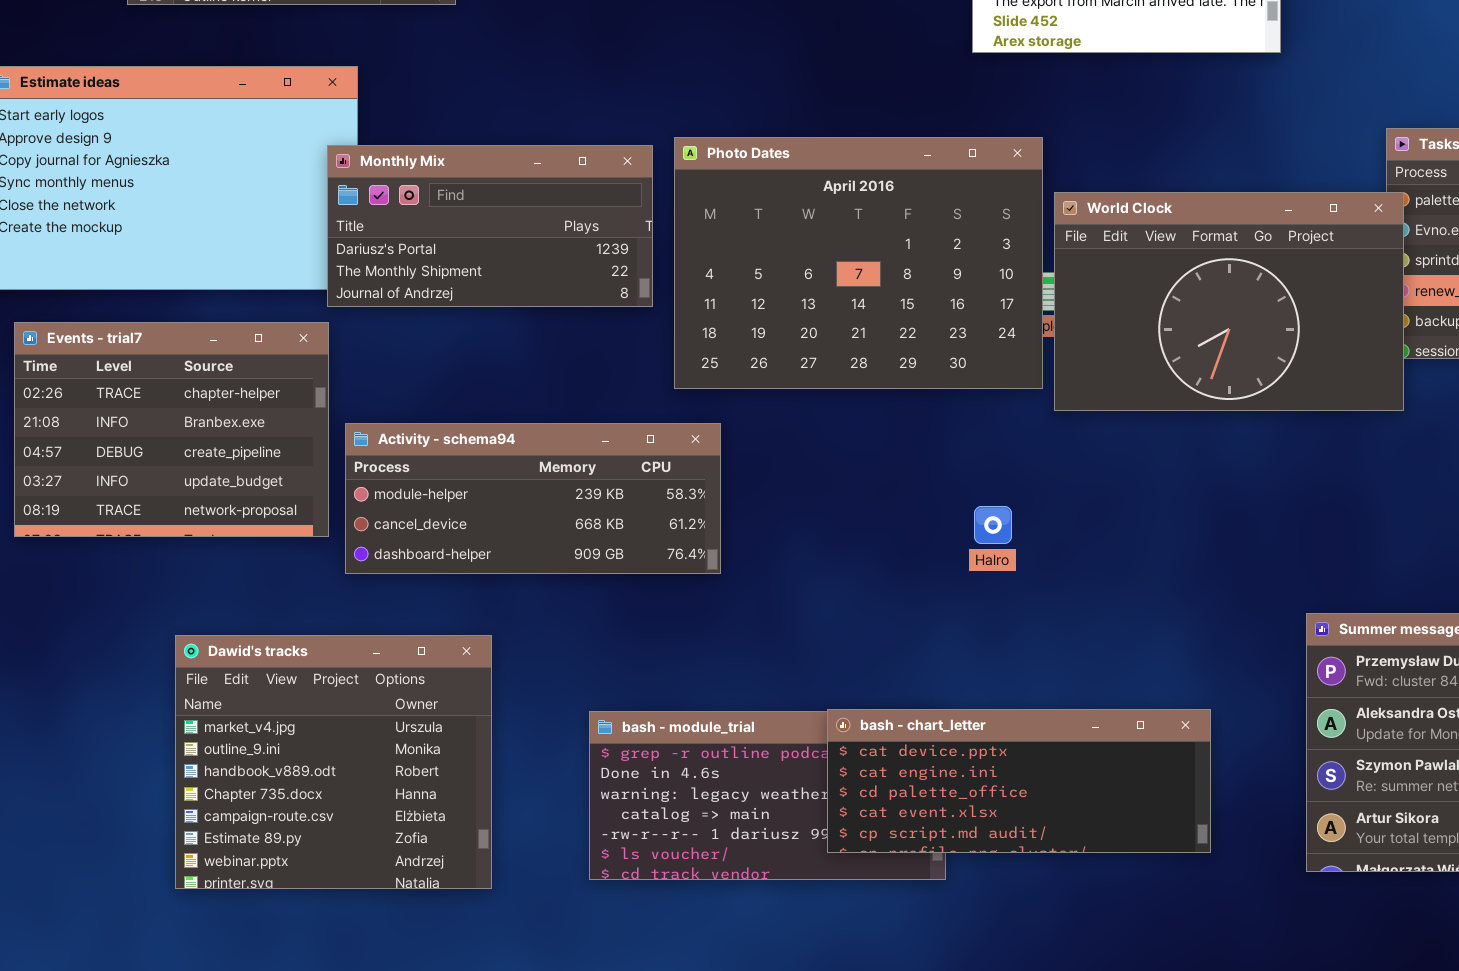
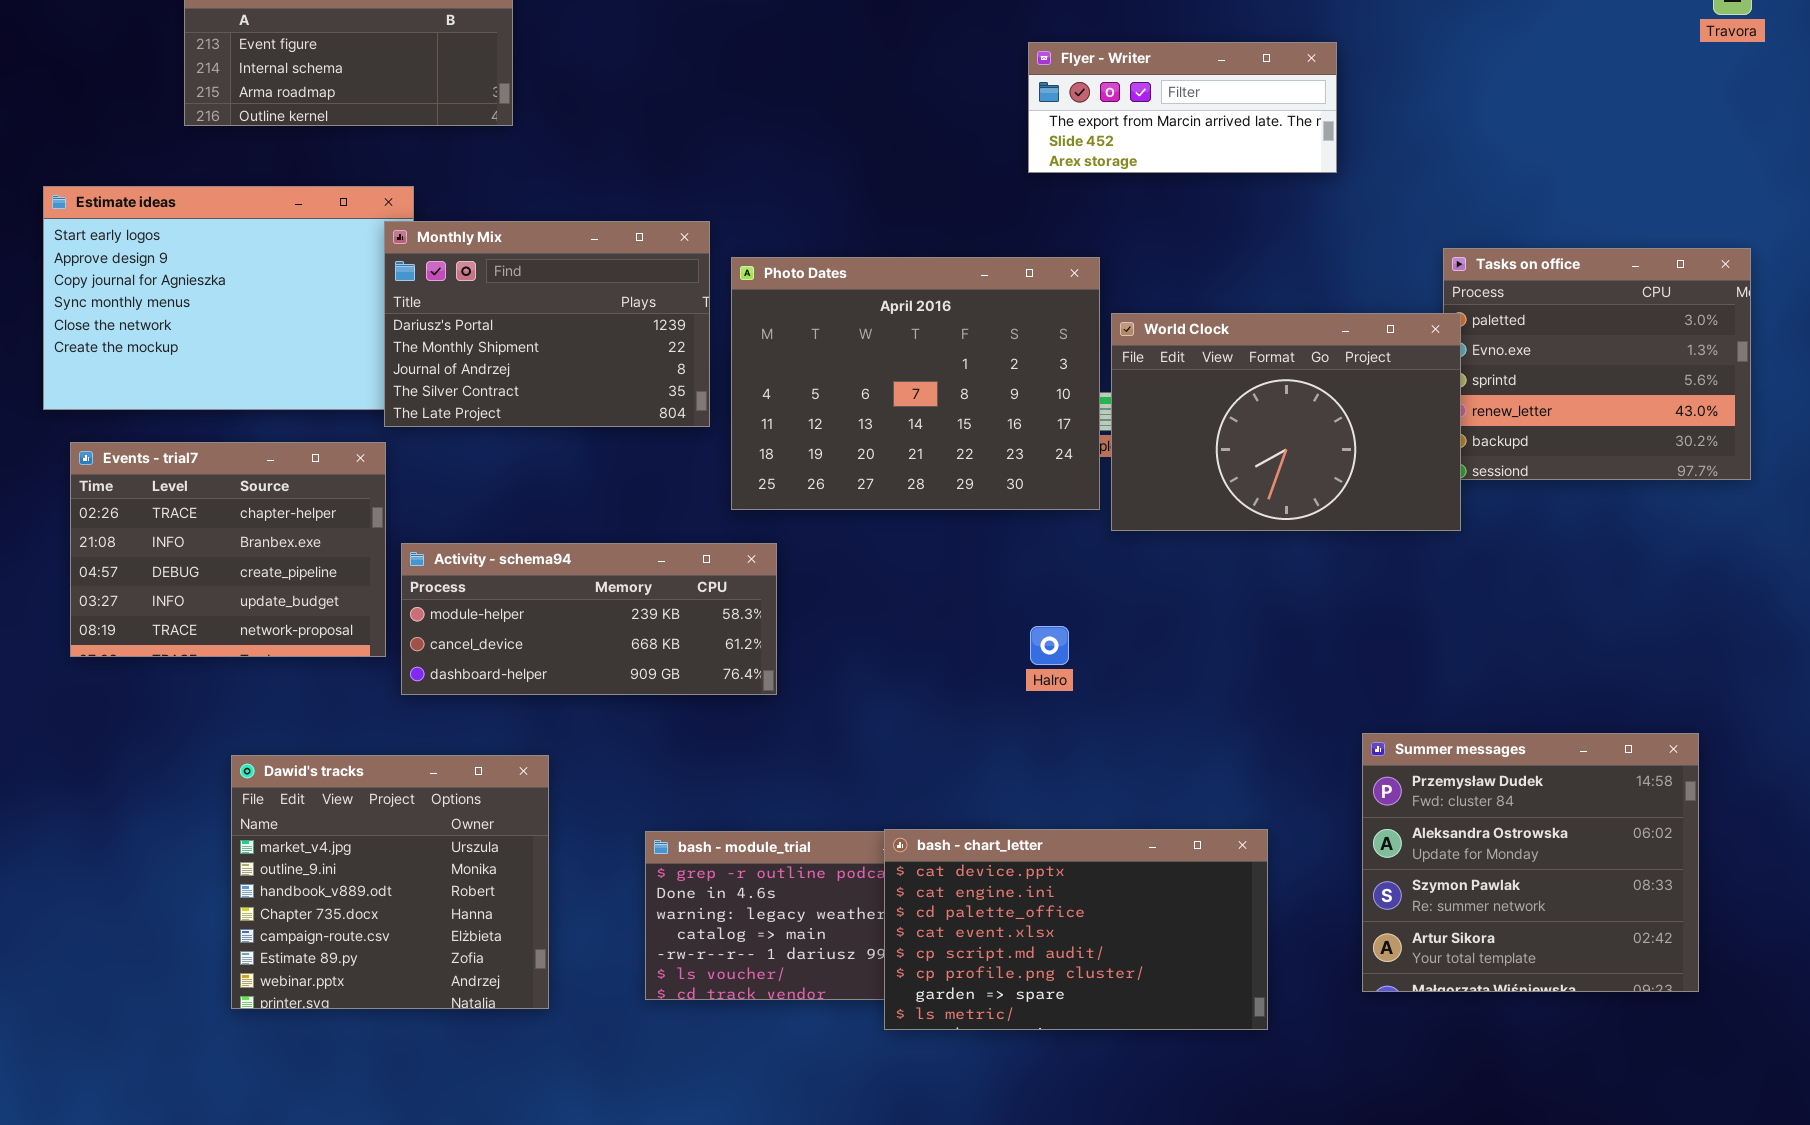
Monthly Mix: [327,145,653,307] -> [384,221,710,427], resized
bash - chart_letter: [827,709,1211,853] -> [884,829,1268,1030], resized

